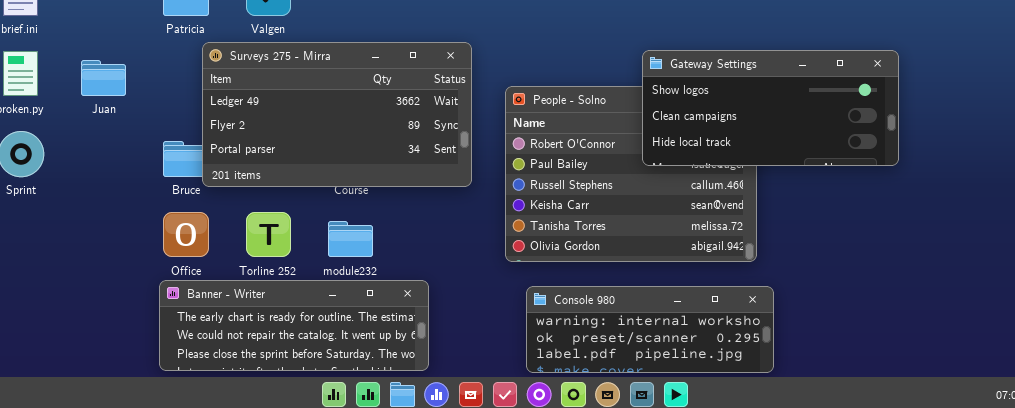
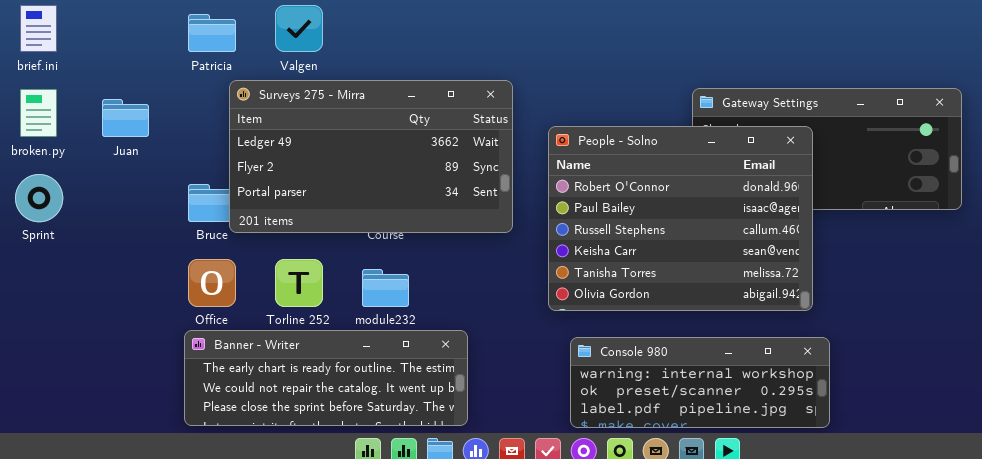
People - Solno: [505,86,757,262] -> [548,126,813,311], raised

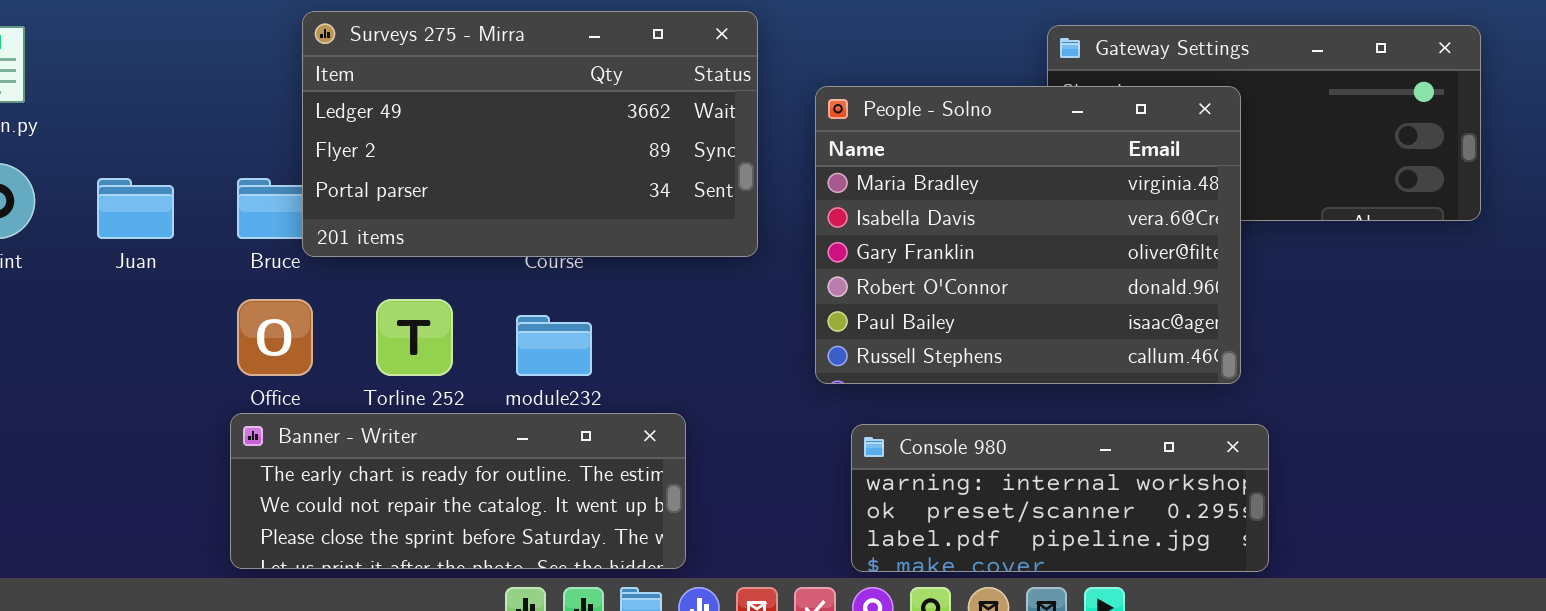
Juan: [102,99,149,137] -> [97,178,174,239], moved
People - Solno: [548,126,813,311] -> [815,86,1241,384], scrolled up 3 rows

